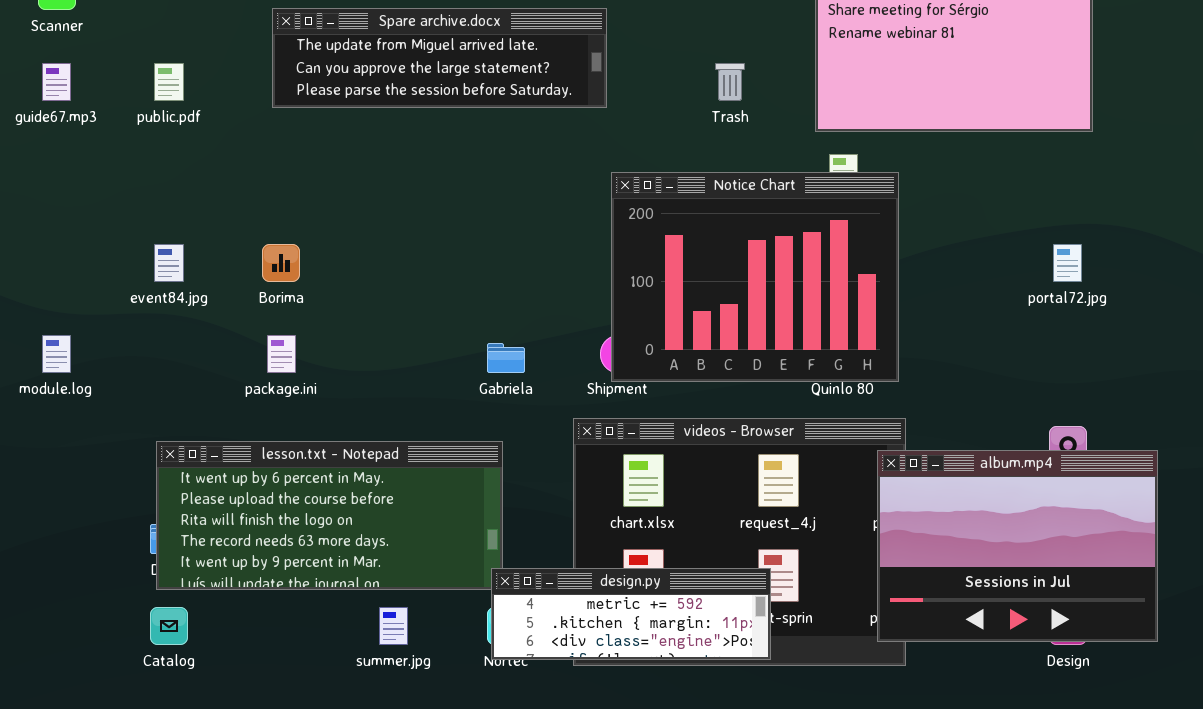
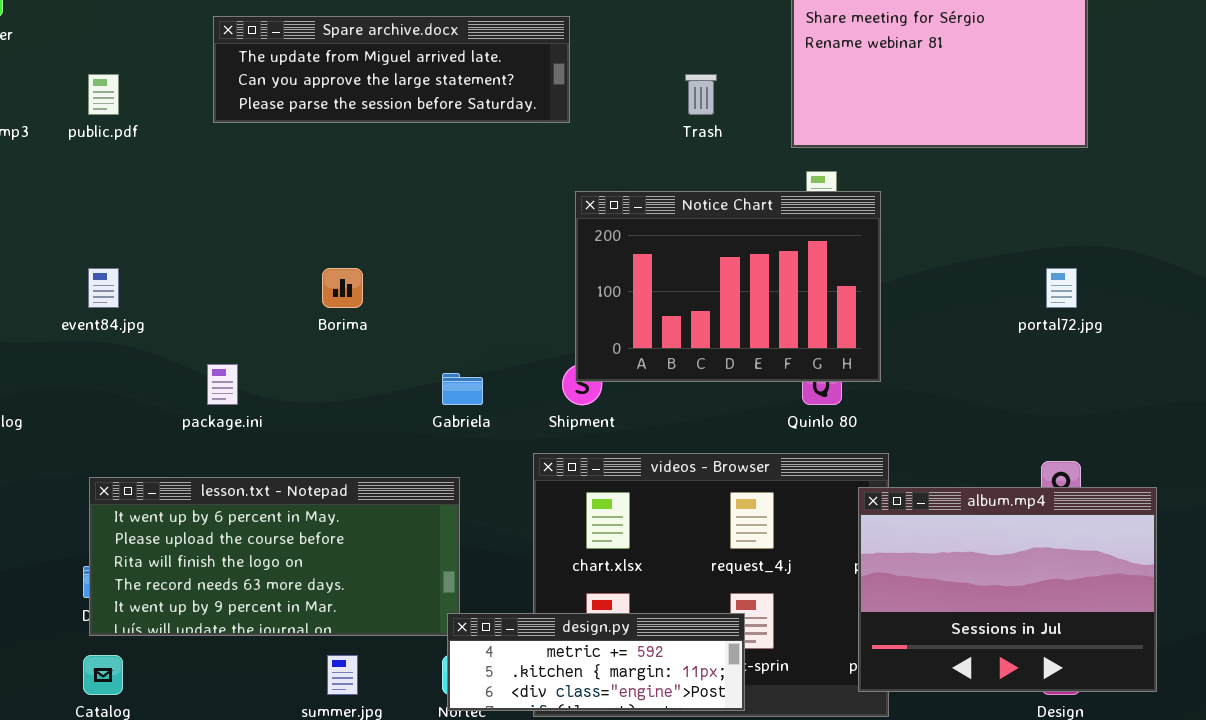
Notice Chart: [611,172,899,382] -> [575,191,881,382], resized
Borima: [262,244,300,282] -> [322,268,363,308], moved

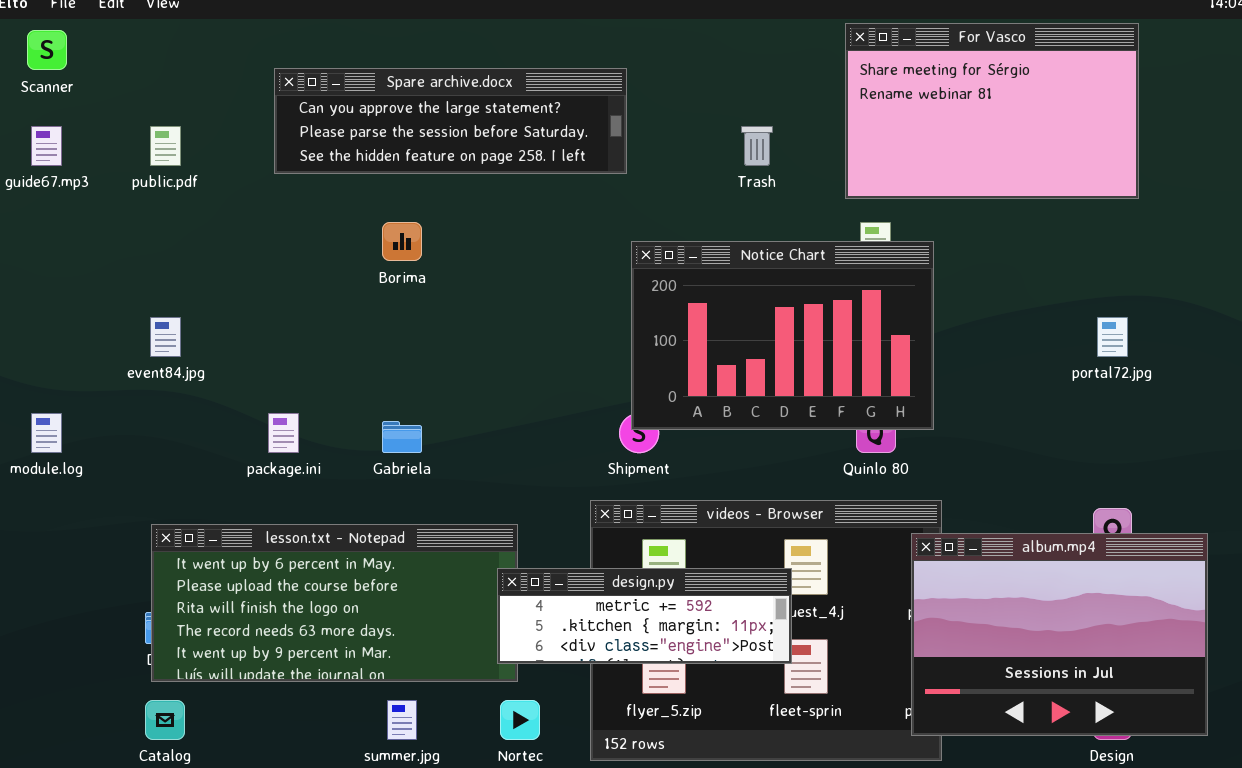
Spare archive.docx: [213,16,570,123] -> [274,68,627,174], scrolled down 1 row
Borima: [322,268,363,308] -> [382,222,422,261], moved
Gabriela: [442,373,483,405] -> [382,421,422,453], moved
design.py: [447,613,745,711] -> [497,568,792,664], moved

